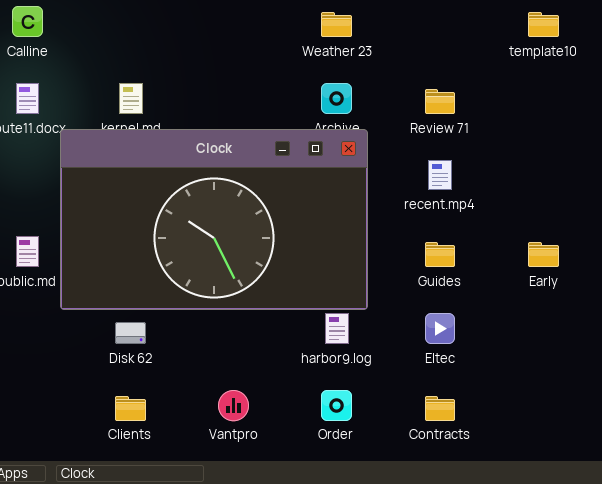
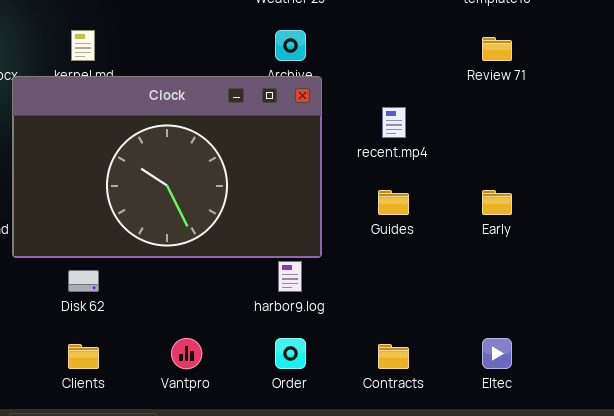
Review 71: [425,89,455,114] -> [482,37,512,61], moved
Eltec: [425,313,455,344] -> [482,338,512,369], moved

